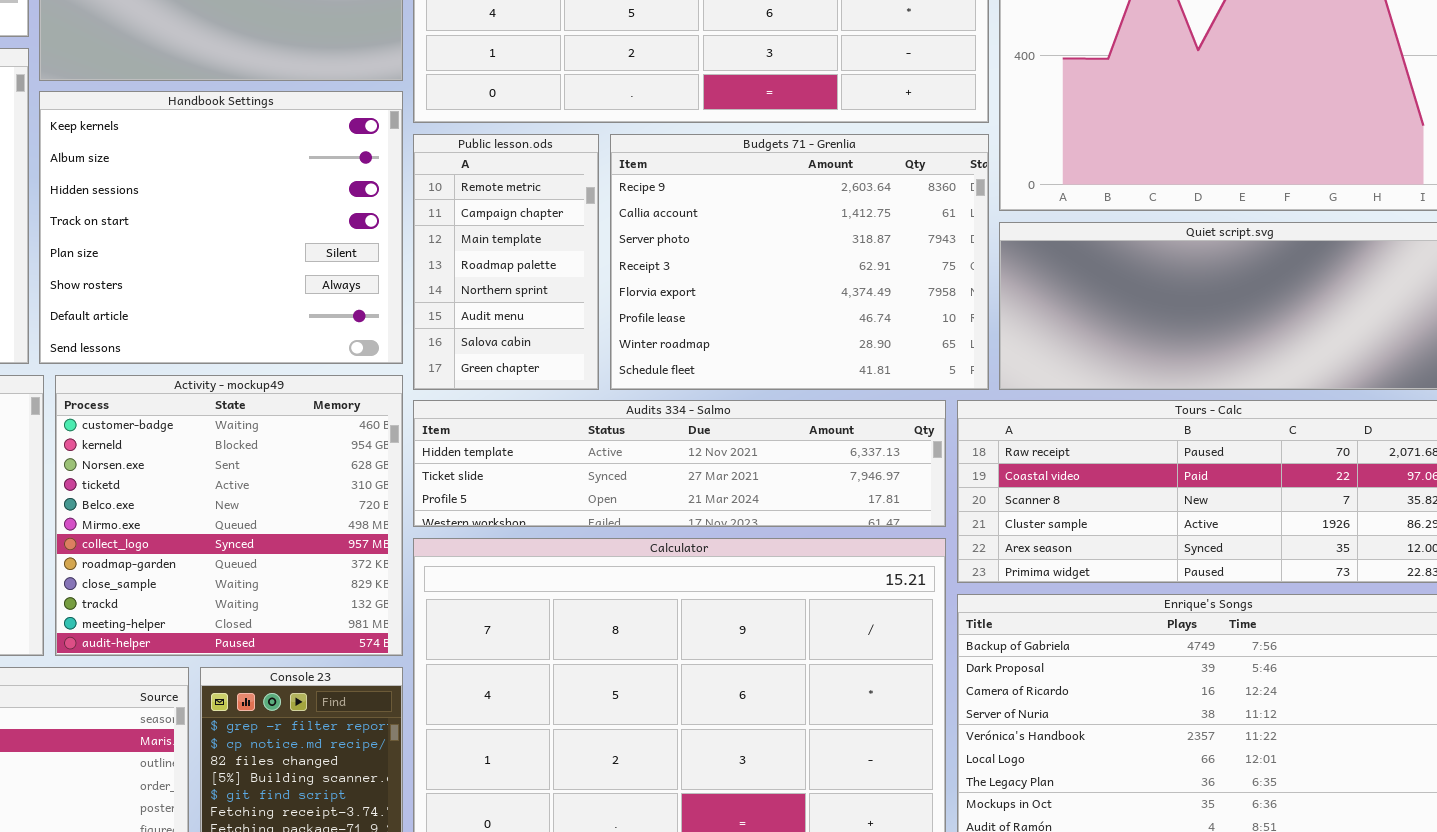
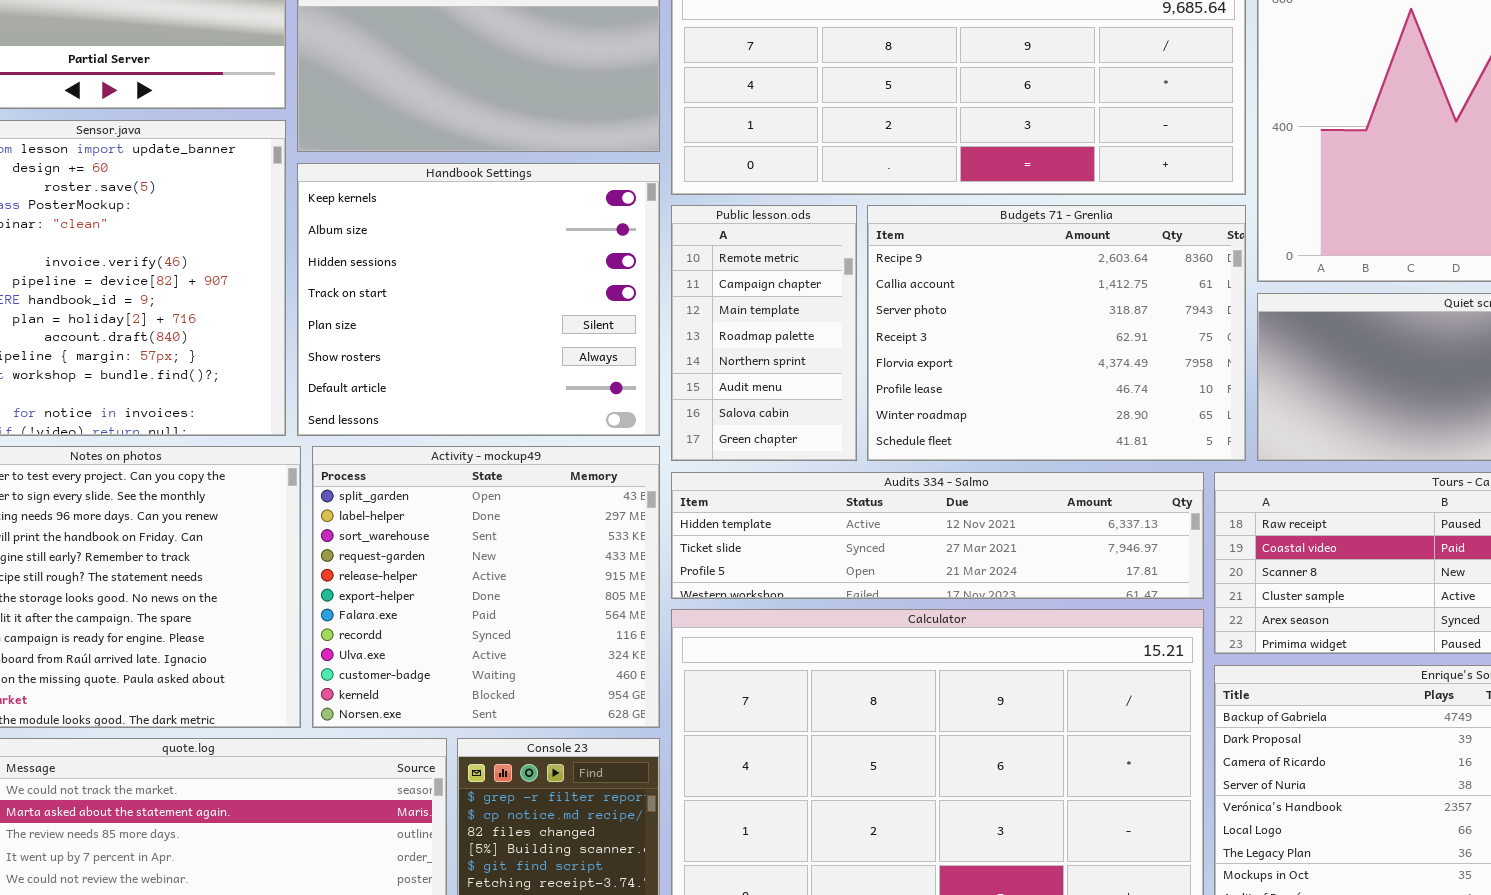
Activity - mockup49: [55,375,403,656] -> [312,446,660,728], scrolled up 9 rows

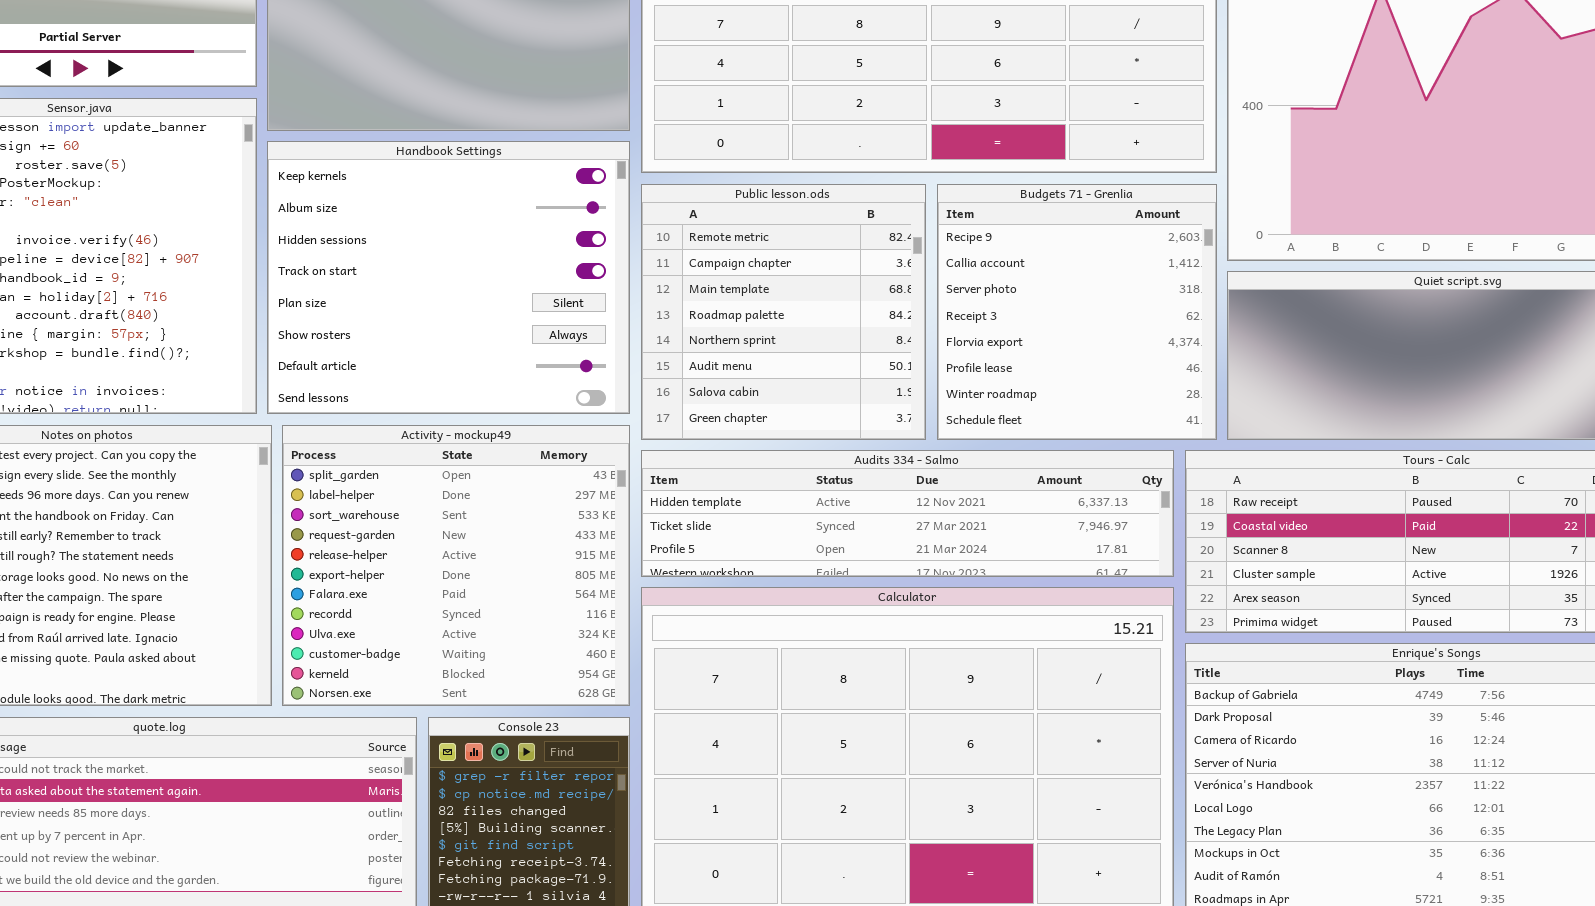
Public lesson.ods: [671,205,857,461] -> [641,184,926,440], resized
Budgets 71 - Grenlia: [867,205,1246,461] -> [937,184,1217,440], resized

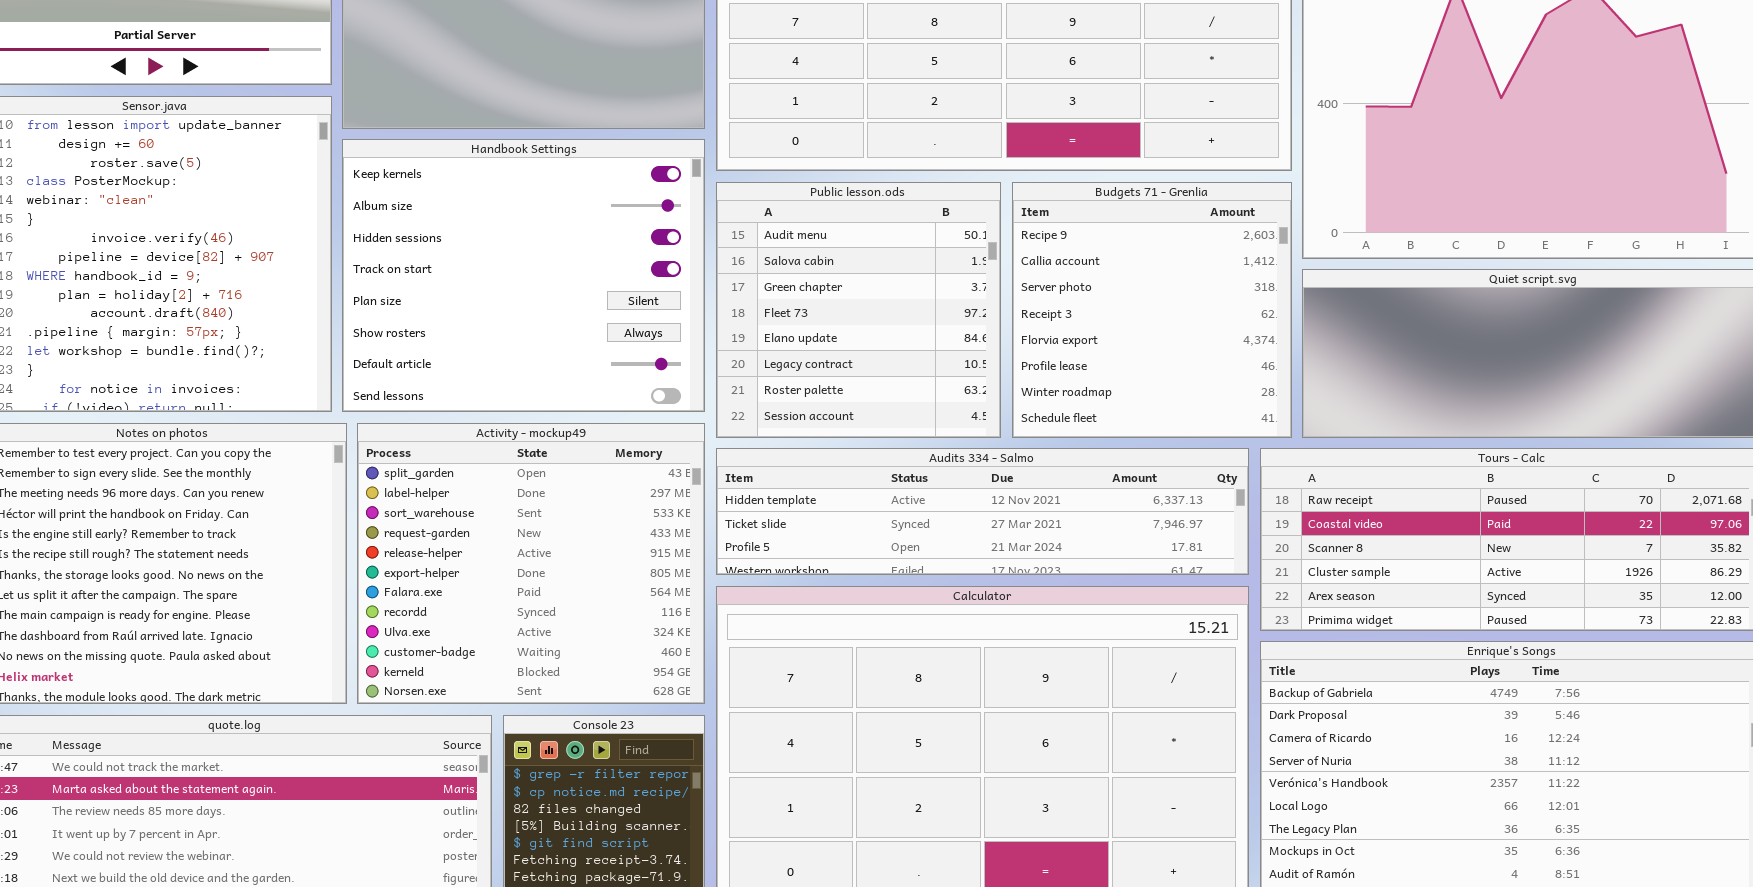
Public lesson.ods: [641,184,926,440] -> [716,182,1001,438], scrolled down 5 rows

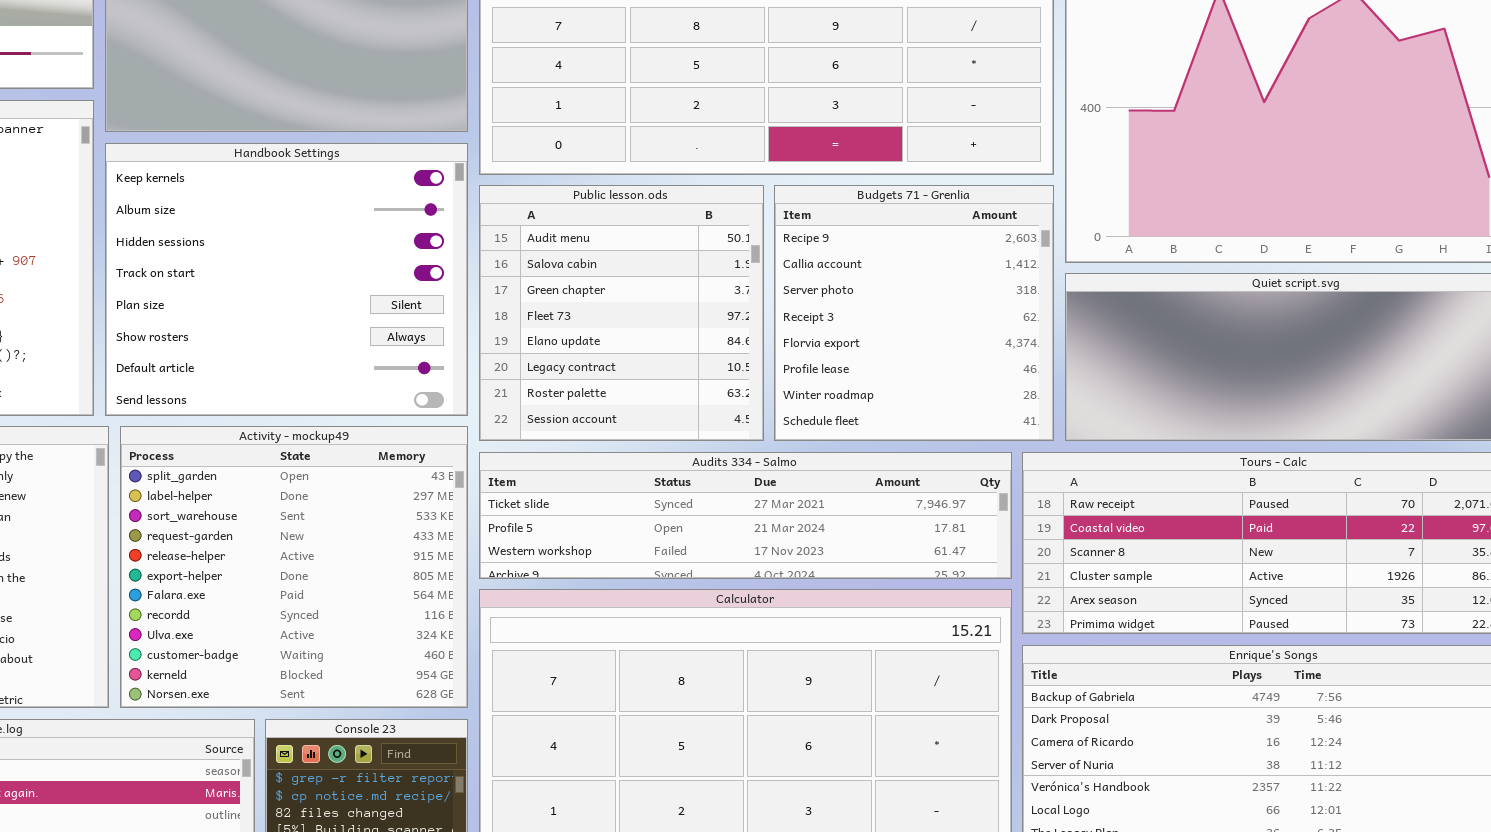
Audits 334 - Salmo: [716,448,1249,575] -> [479,452,1012,579], scrolled down 1 row

